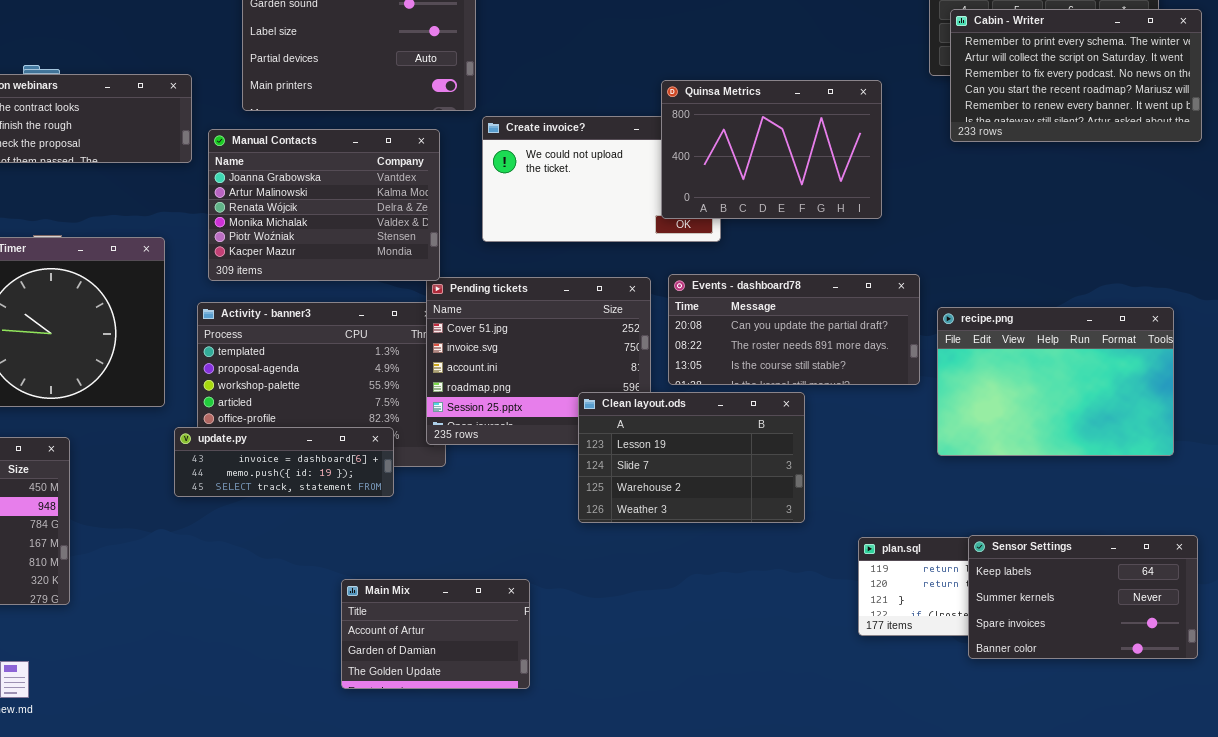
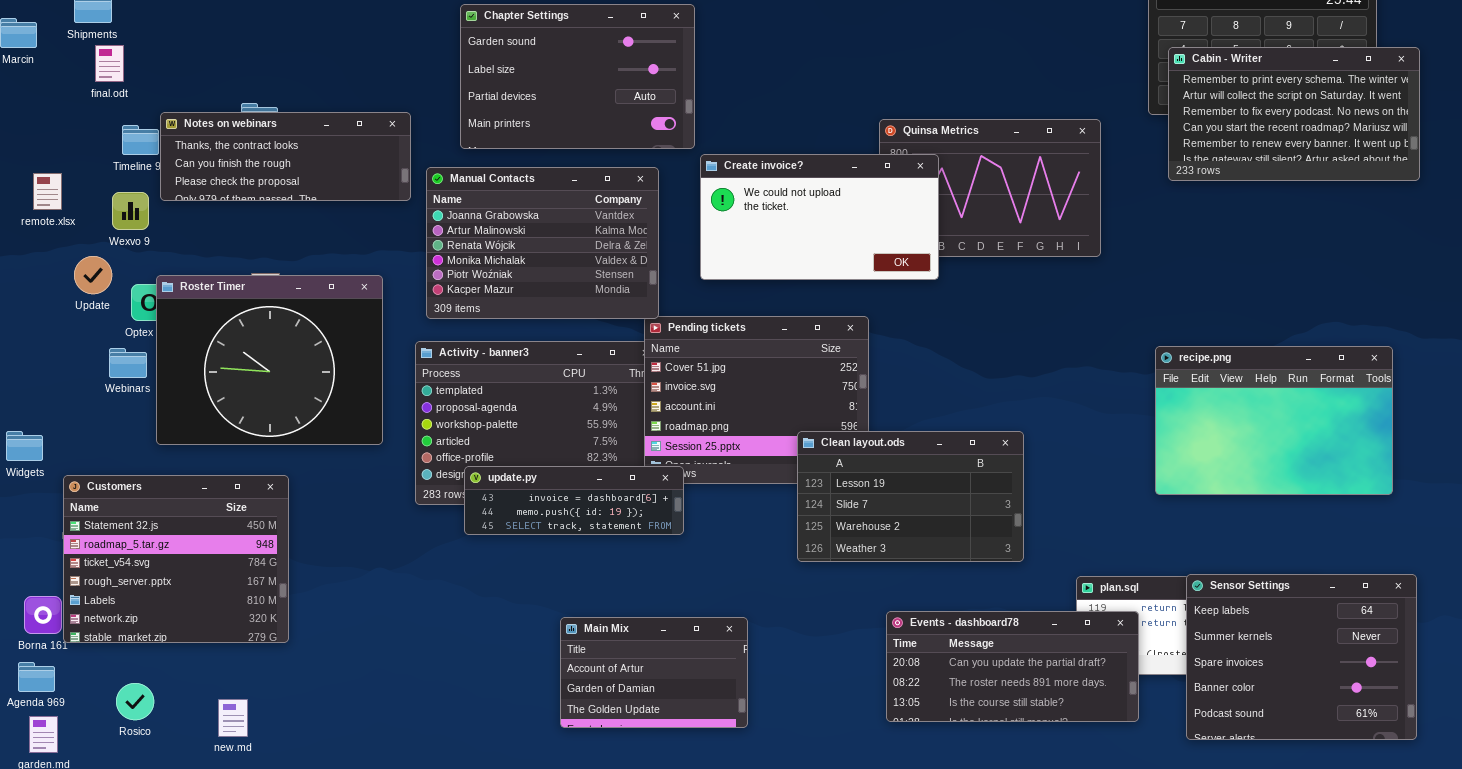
Create invoice?: [482,116,721,242] -> [700,154,939,280], raised
Events - dashboard78: [668,274,920,385] -> [886,611,1139,722], moved
update.py: [174,427,394,497] -> [464,466,684,535], moved
Sensor Settings: [968,535,1198,659] -> [1186,574,1417,740], resized

